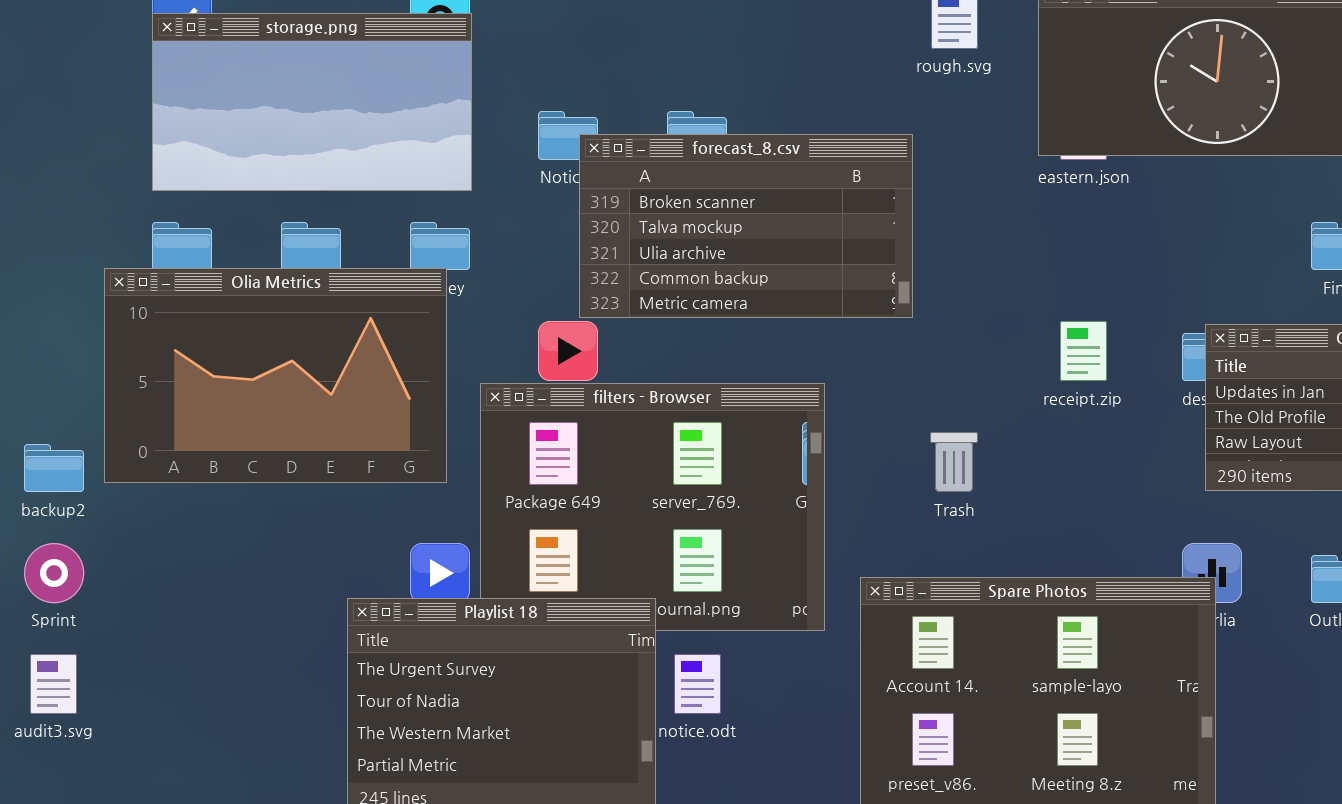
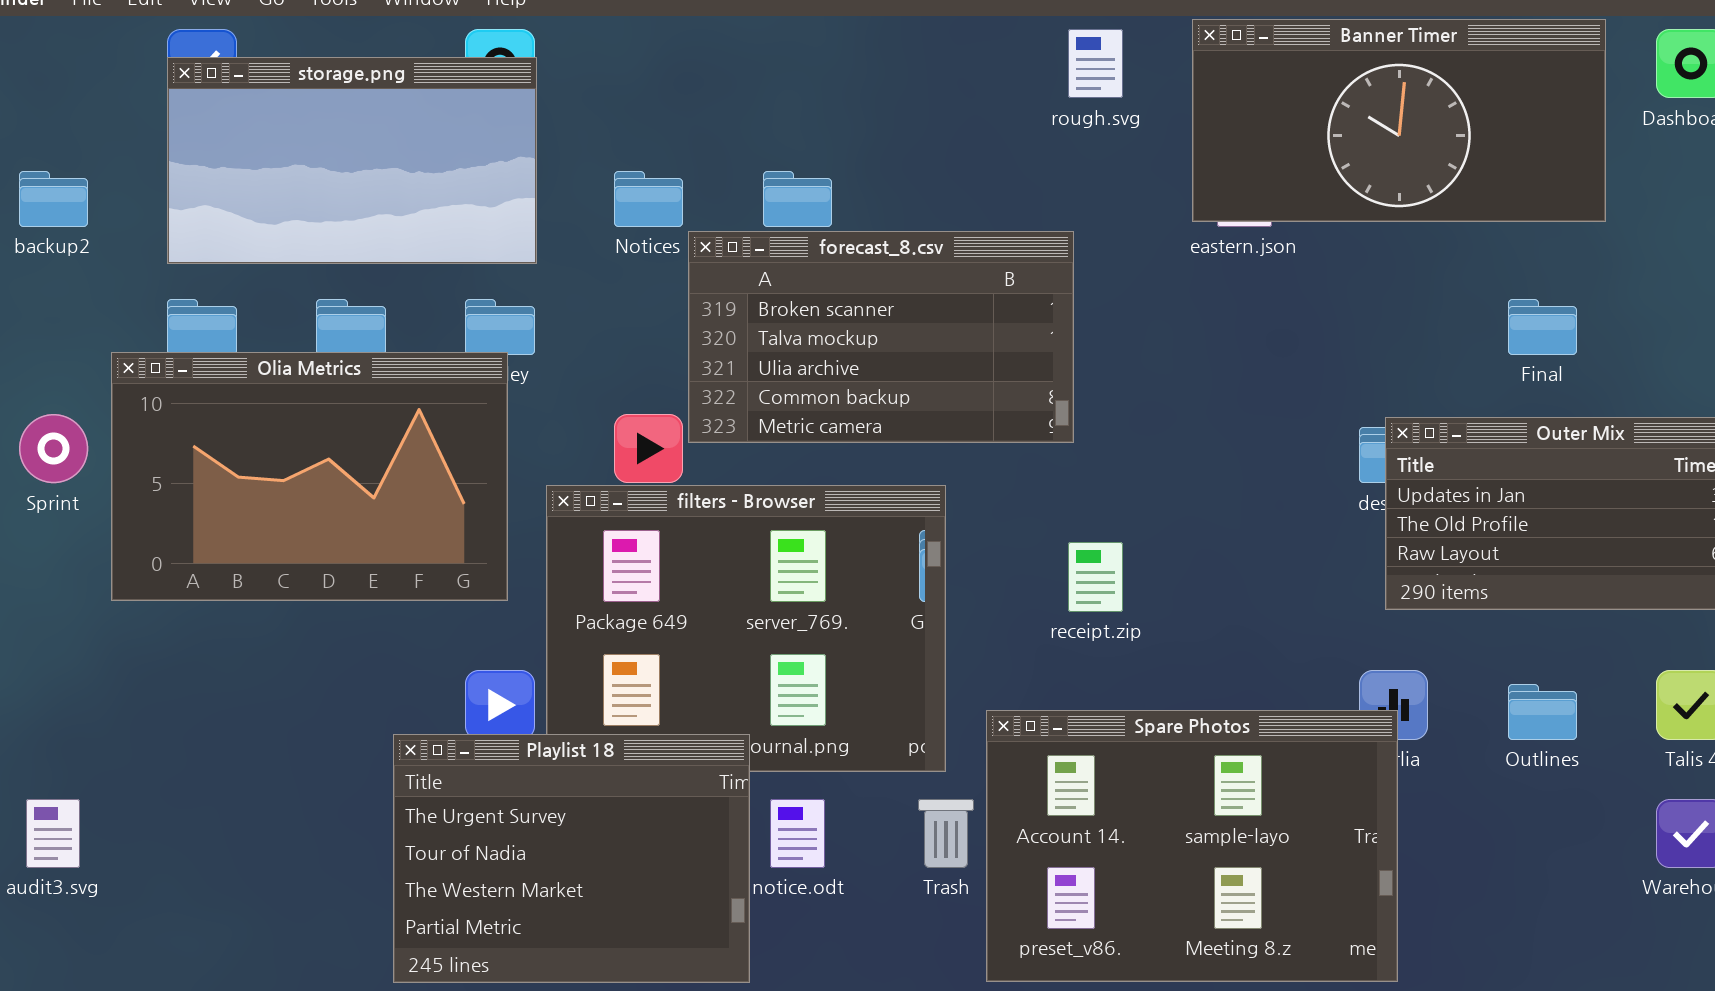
forecast_8.csv: [579,134,913,318] -> [688,231,1074,443], moved
receipt.zip: [1060,321,1107,381] -> [1068,542,1123,612], moved
Trash: [930,432,978,492] -> [918,799,974,868], moved
backup2: [24,444,84,492] -> [19,171,88,227], moved
Sprint: [24,543,84,603] -> [19,414,88,483], moved

